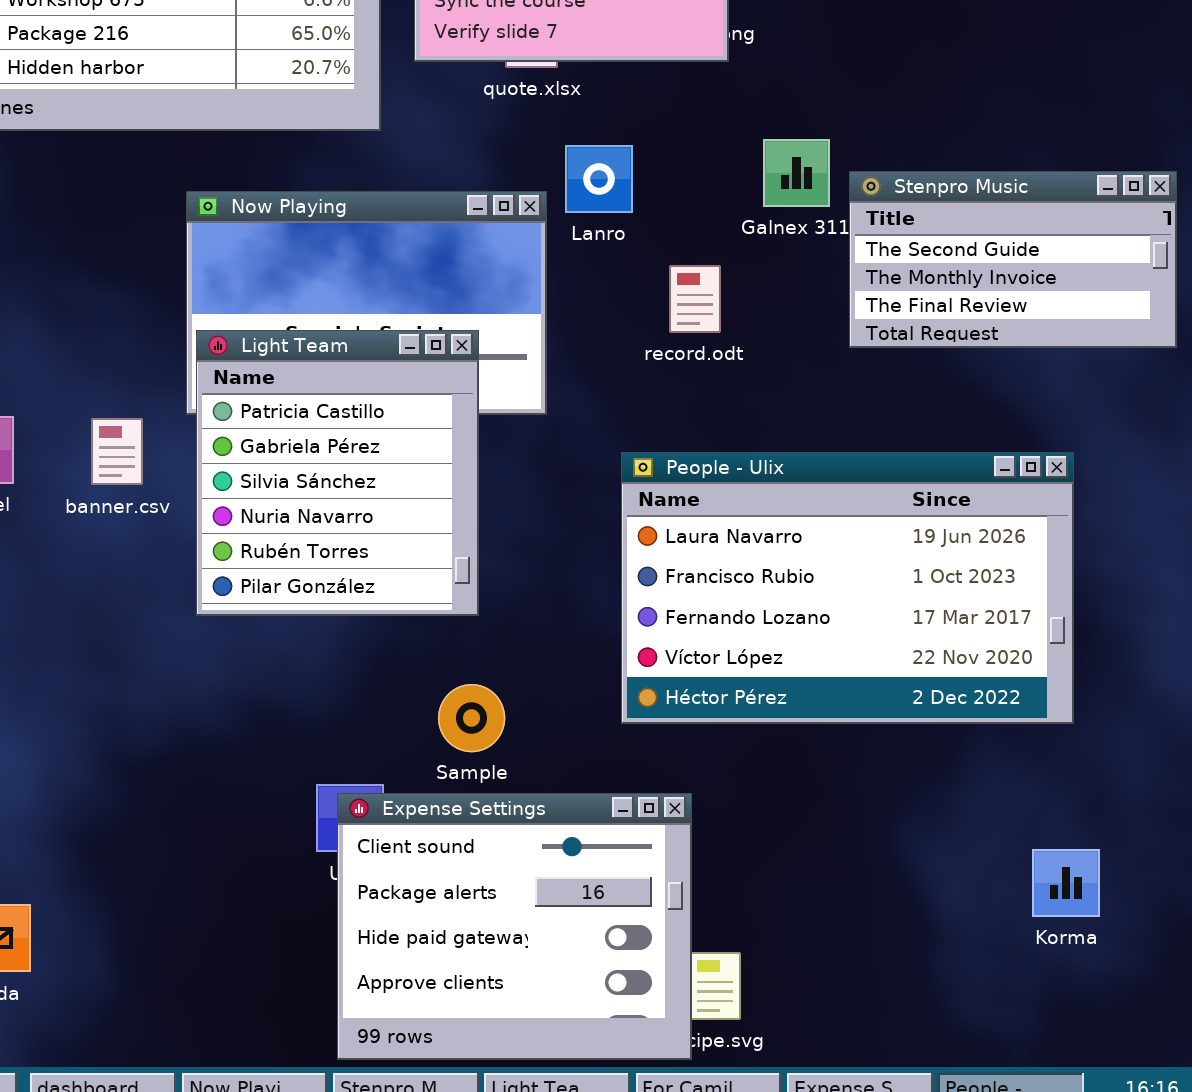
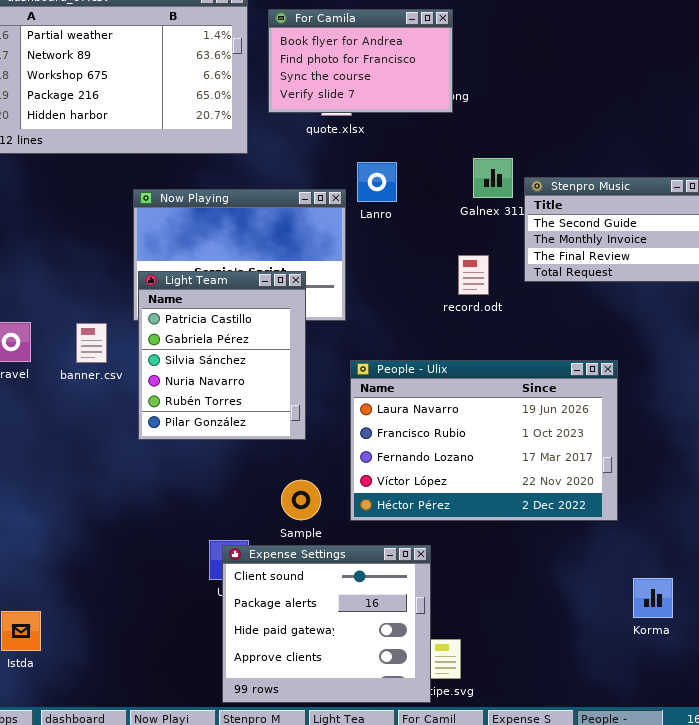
record.odt: [669,265,721,333] -> [458,255,489,295], moved
People - Ulix: [621,452,1074,724] -> [350,360,618,521], moved

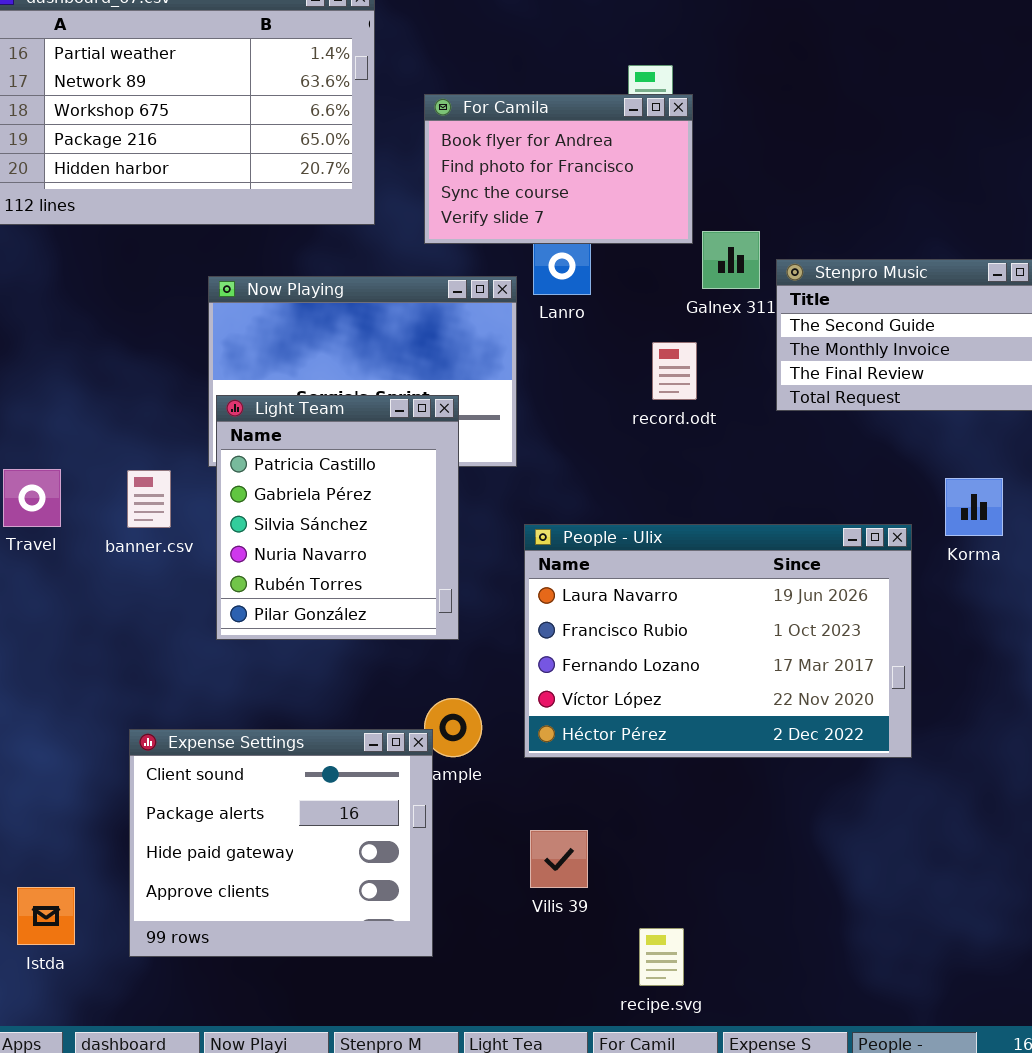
For Camila: [268,9,453,113] -> [424,94,693,244], moved
record.odt: [458,255,489,295] -> [652,342,697,400], moved
Expense Settings: [222,545,431,703] -> [129,729,433,957], moved
Korma: [633,578,673,618] -> [945,478,1003,536], moved

